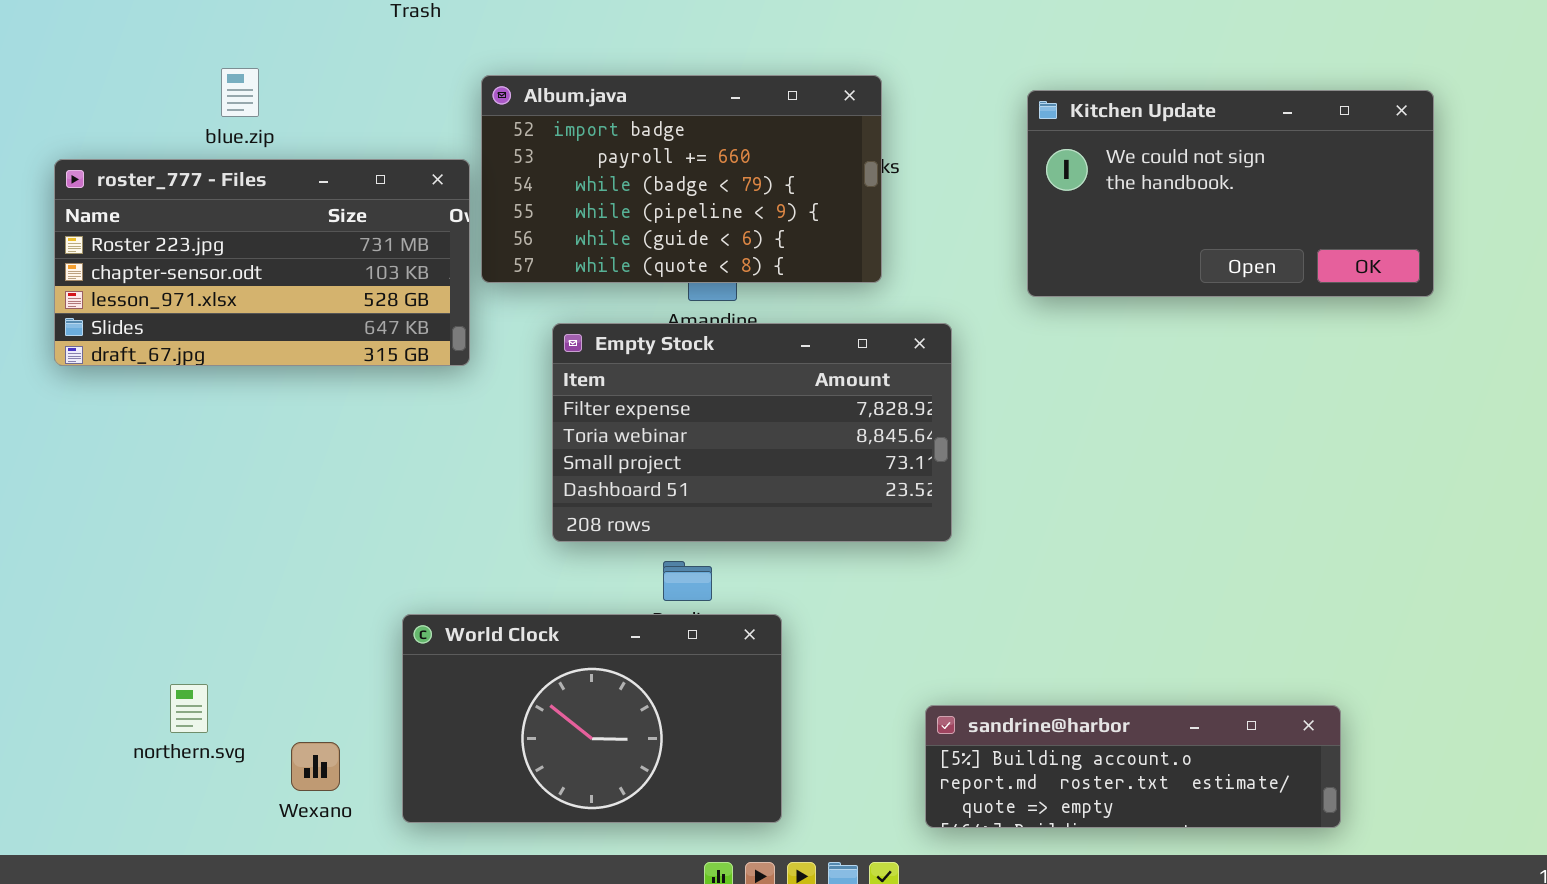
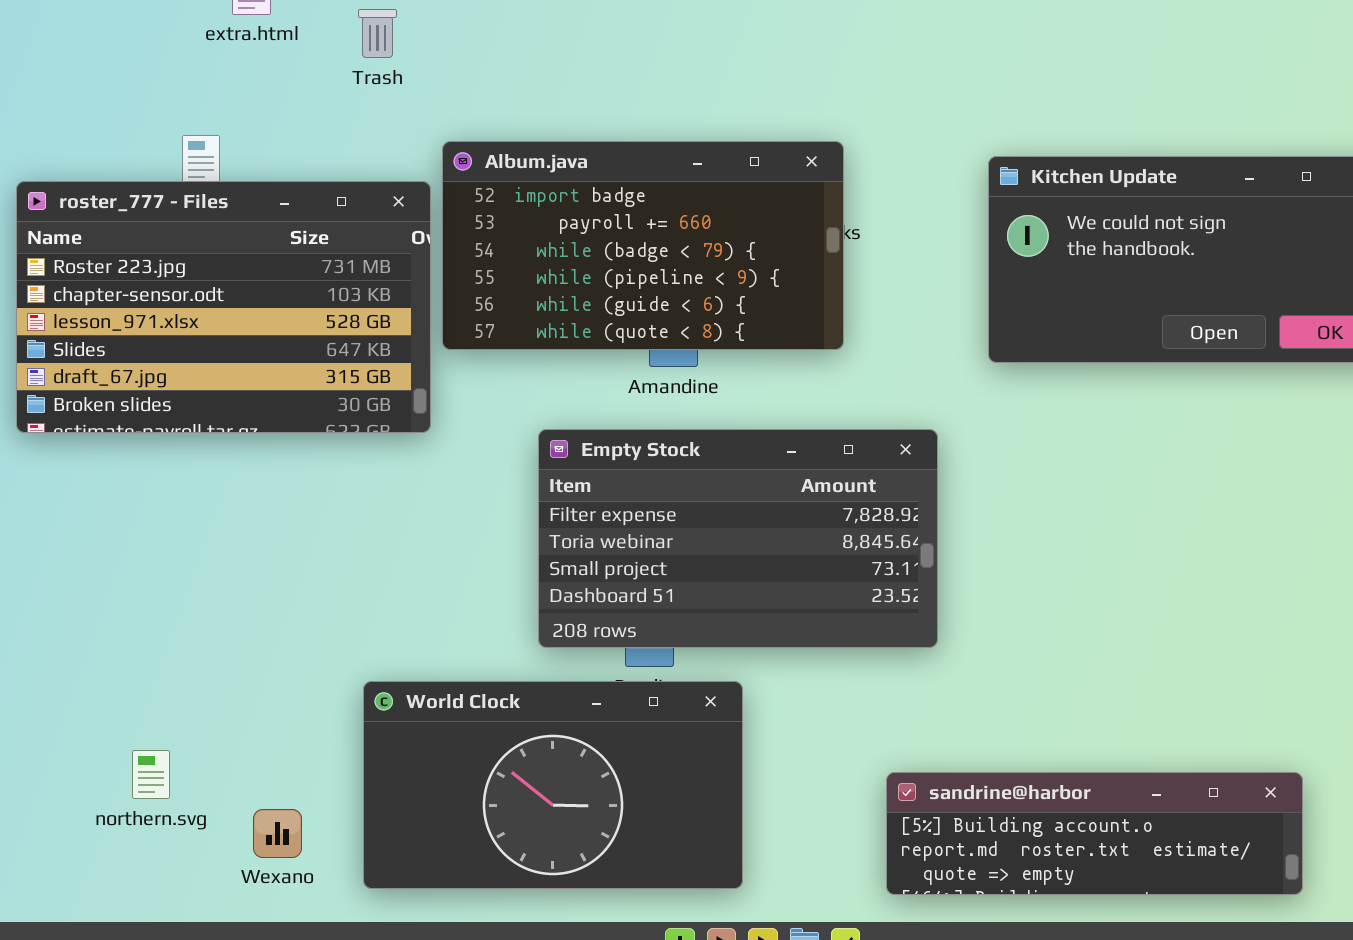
roster_777 - Files: [54,159,470,366] -> [16,181,431,433], resized
Empty Stock: [552,323,952,542] -> [538,429,938,648], moved

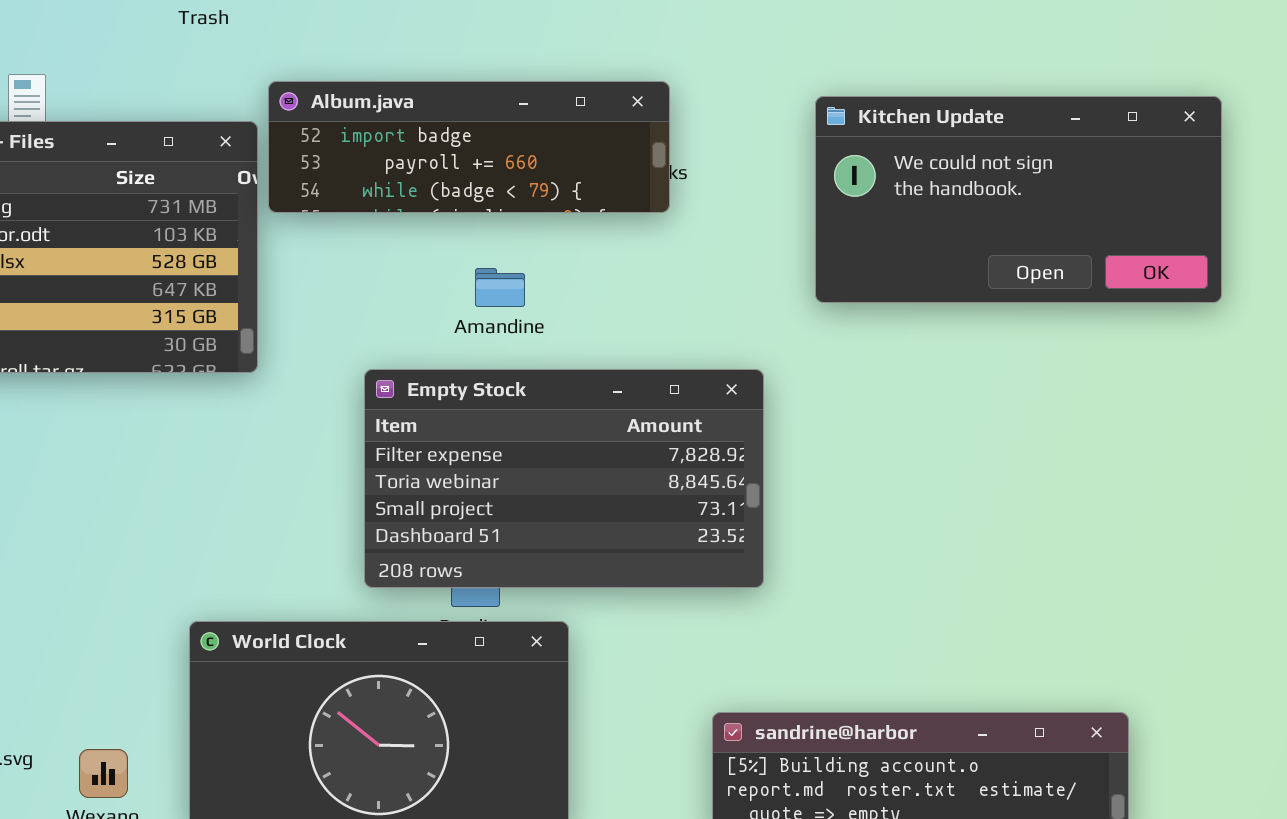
Album.java: [442,141,844,350] -> [268,81,670,213], resized

